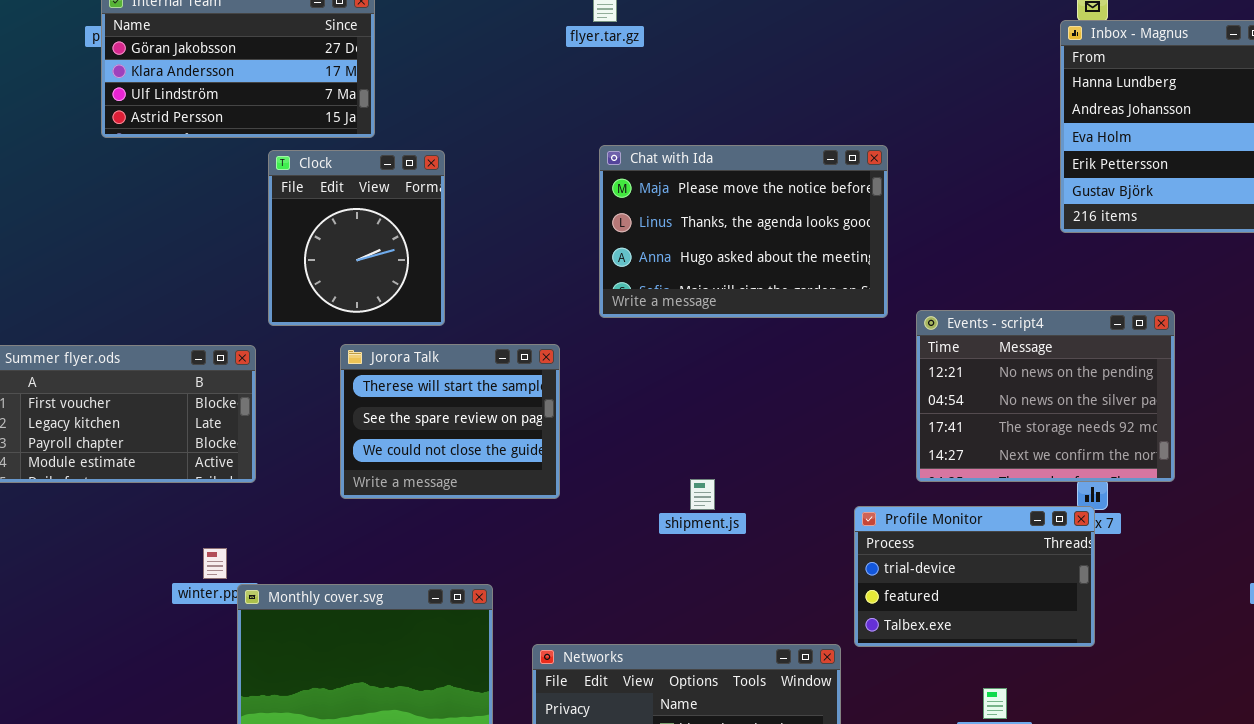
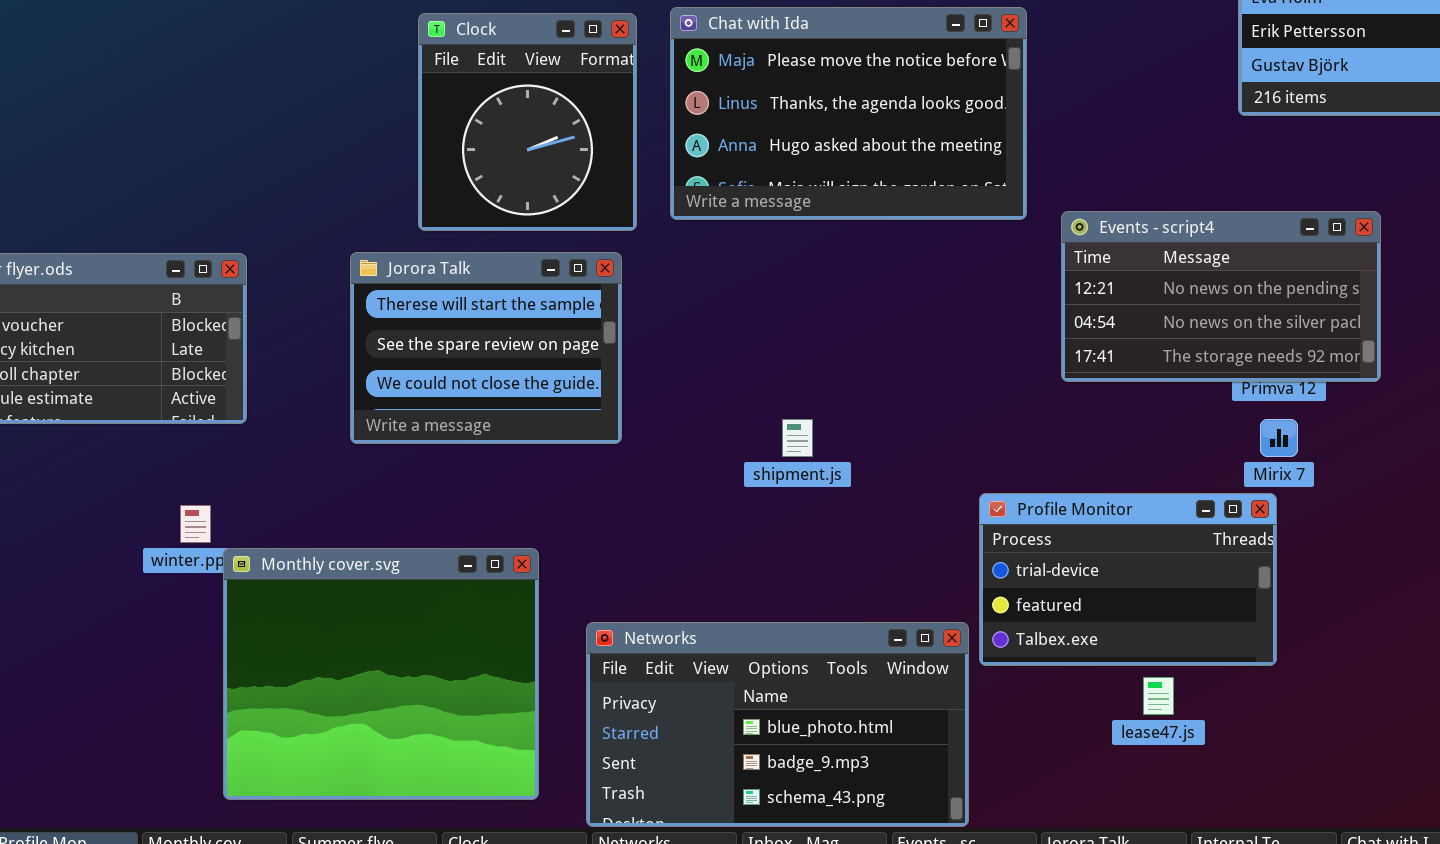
Clock: [268,150,445,326] -> [418,13,637,231], moved
Events - script4: [916,310,1175,482] -> [1061,211,1381,382], resized
Profile Monitor: [854,506,1095,647] -> [979,493,1277,666], moved

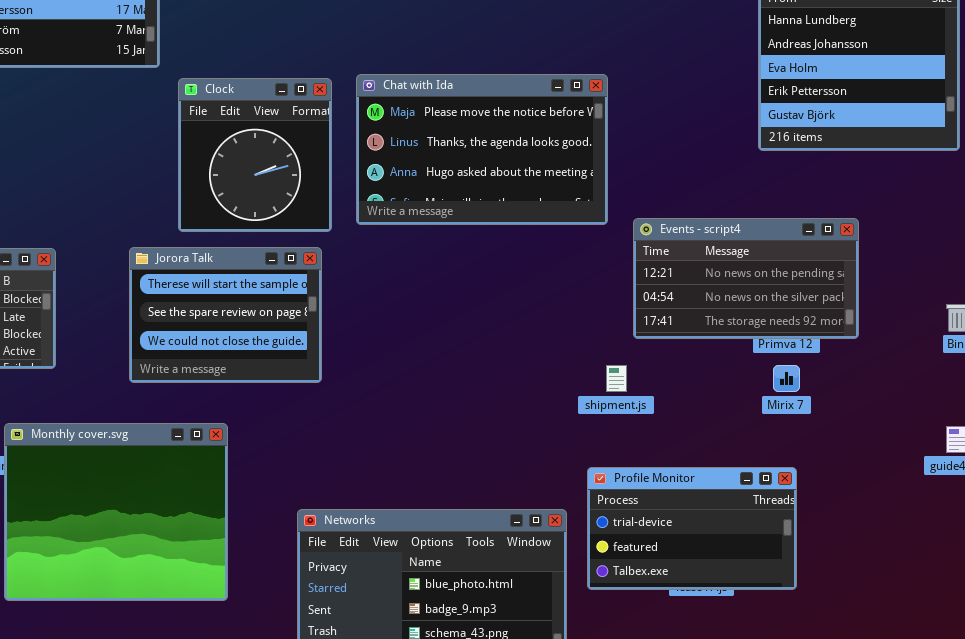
shipment.js: [782,419,813,457] -> [606,365,627,392], moved
Profile Monitor: [979,493,1277,666] -> [587,467,797,590], moved
Monthly cover.svg: [223,548,539,800] -> [4,423,228,601], moved

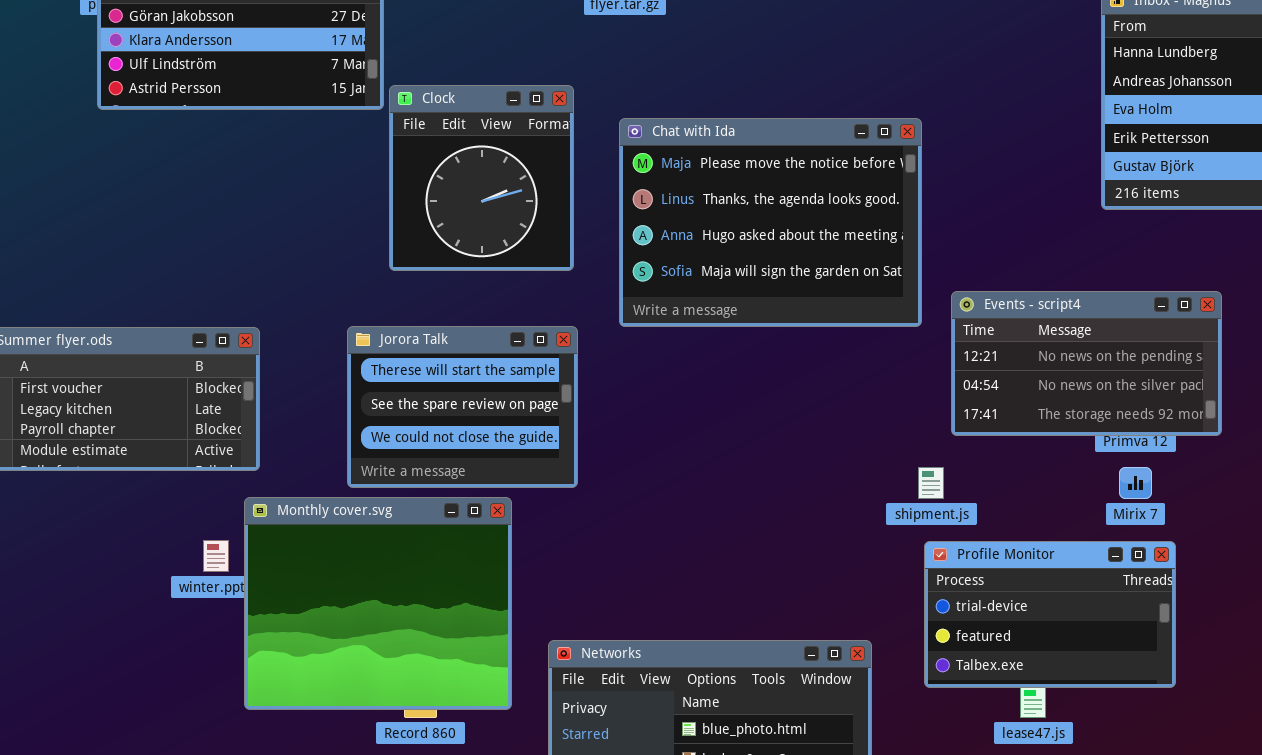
Chat with Ida: [356,74,608,225] -> [619,118,922,327], resized
Clock: [178,78,332,232] -> [389,85,574,271], moved
Monthly cover.svg: [4,423,228,601] -> [244,497,512,710], moved
Profile Monitor: [587,467,797,590] -> [924,541,1176,688], moved

